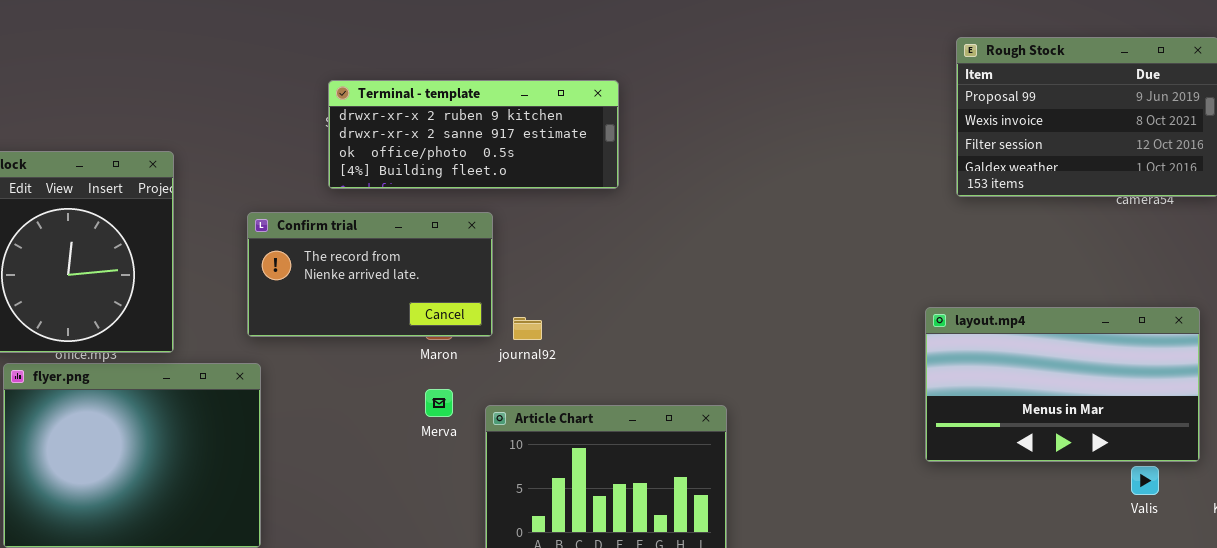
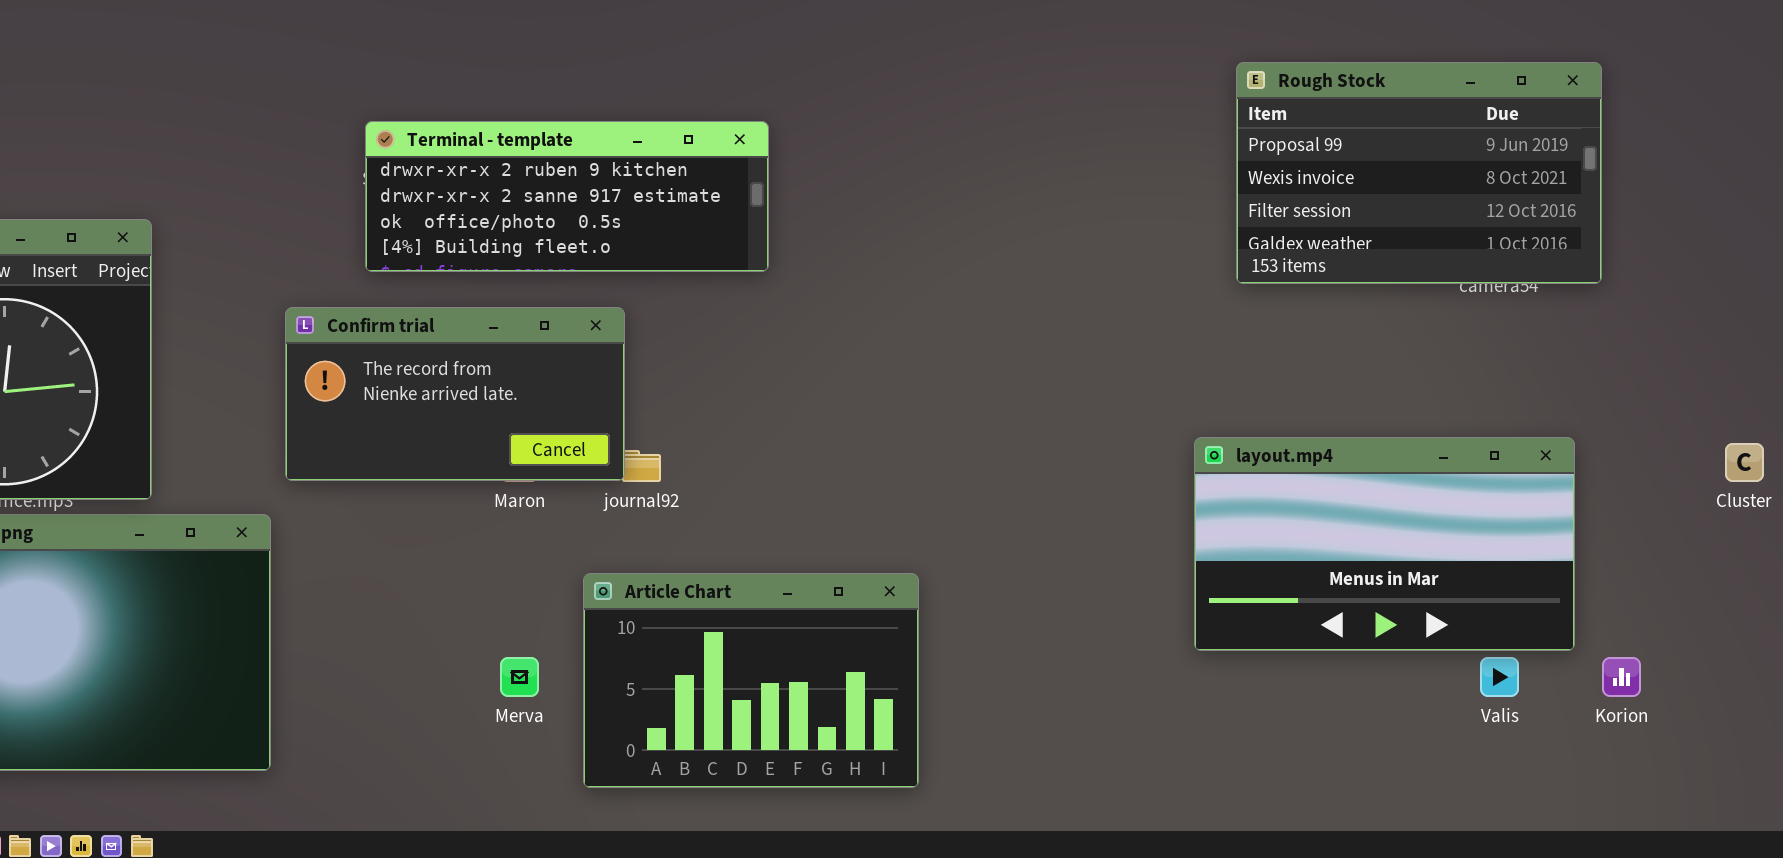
Confirm trial: [247,212,493,337] -> [285,307,625,481], moved
Merva: [425,389,453,417] -> [500,657,539,697], moved

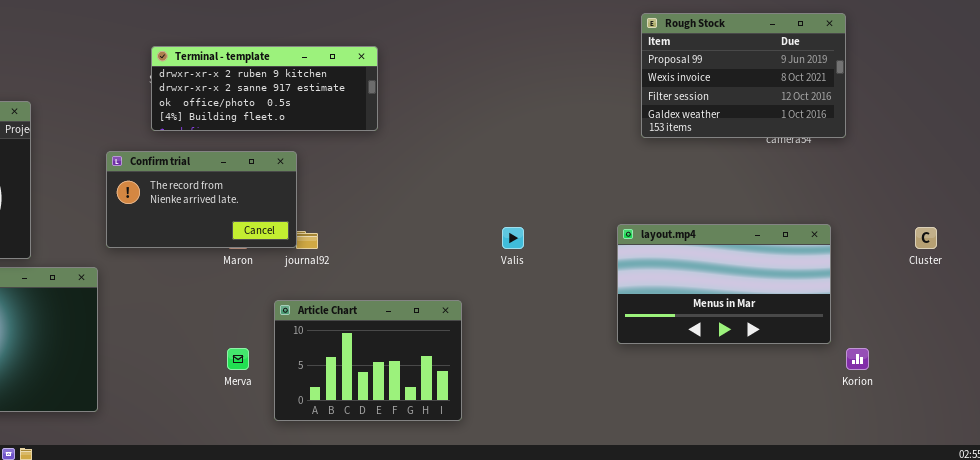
Valis: [1480,657,1519,697] -> [502,227,524,249], moved

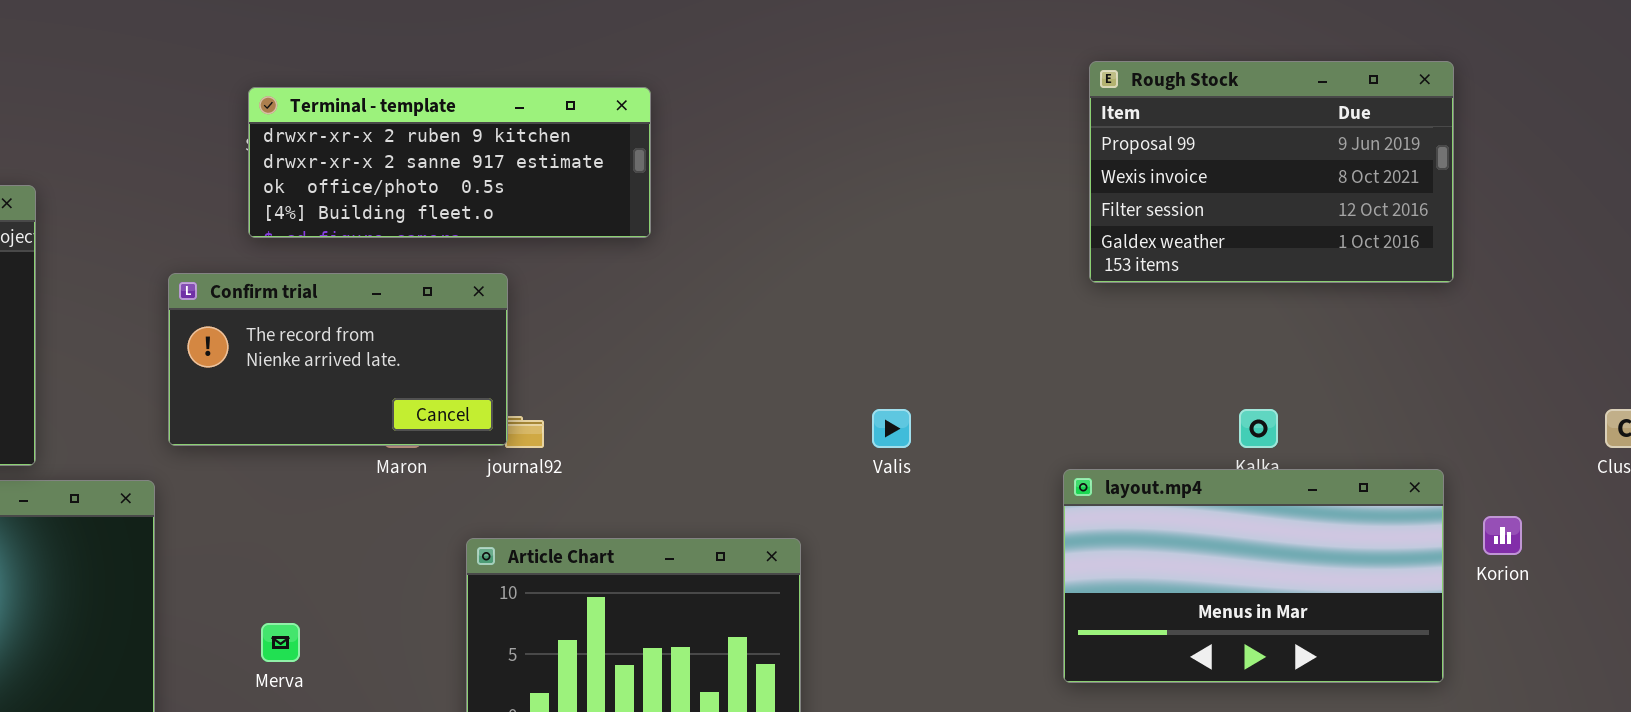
Rough Stock: [641,13,846,138] -> [1089,61,1454,283], moved
layout.mp4: [617,224,831,344] -> [1063,469,1444,683], moved
Merva: [227,348,249,370] -> [261,623,300,662], moved
Korion: [846,348,869,370] -> [1483,516,1522,555], moved

